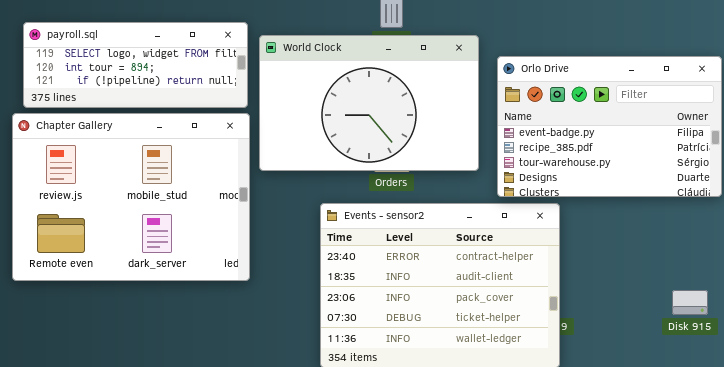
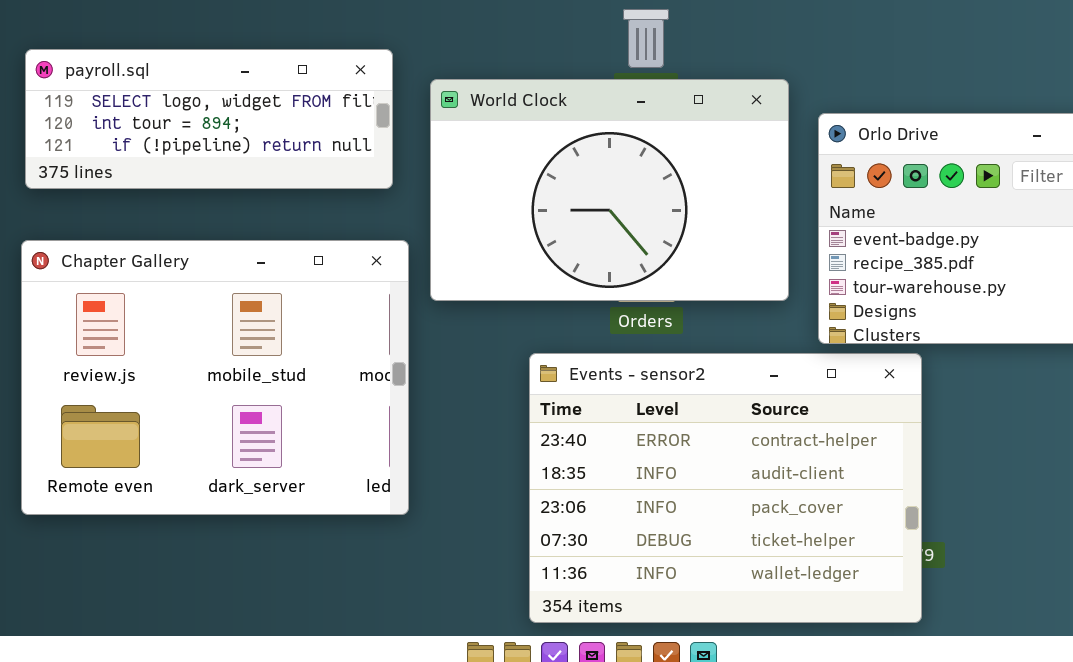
payroll.sql: [23,22,248,108] -> [25,49,393,189], moved
Chapter Gallery: [12,113,250,281] -> [21,240,409,515], moved

